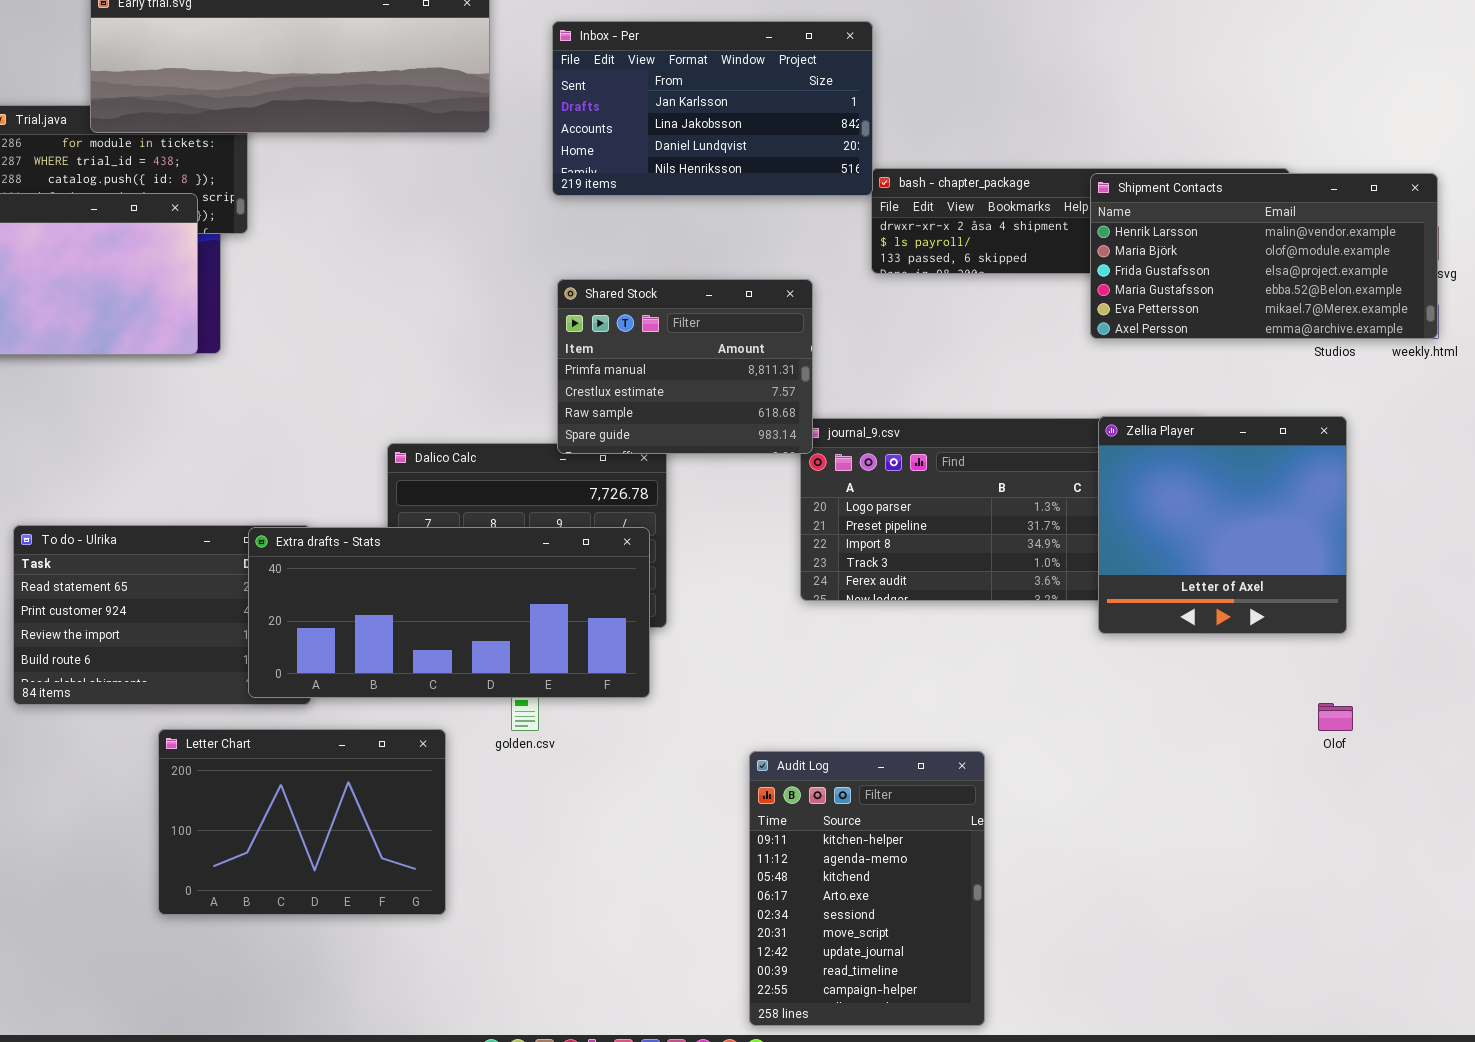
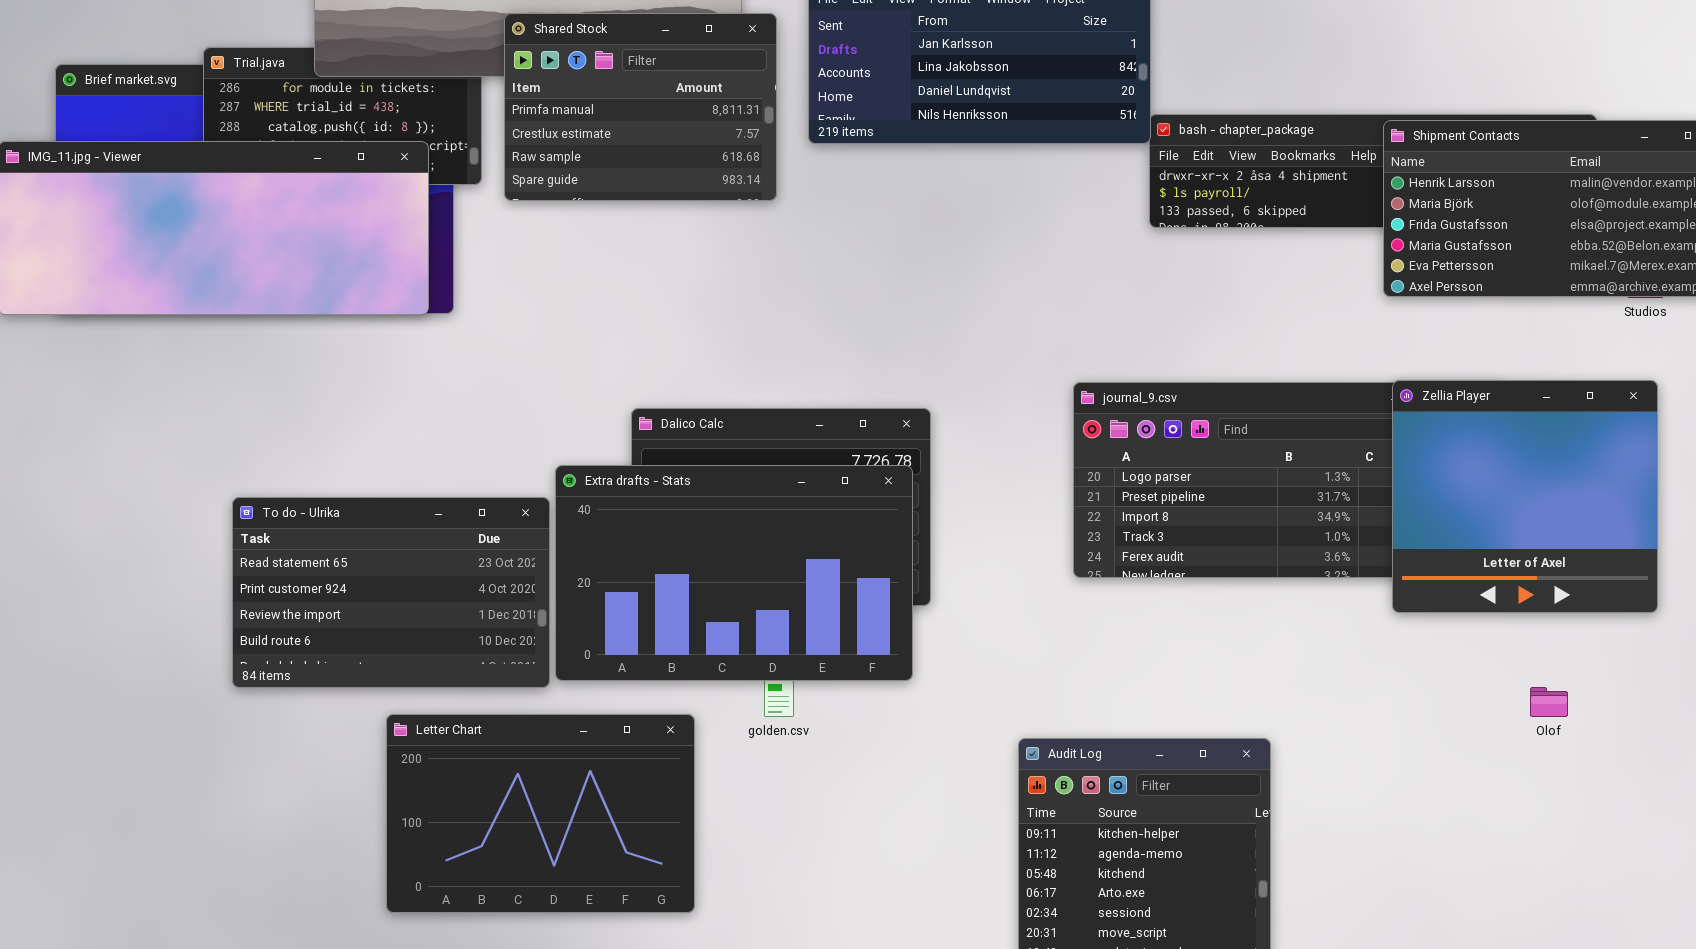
Shared Stock: [557,279,813,454] -> [504,13,777,201], moved
Extra drafts - Stats: [248,527,650,698] -> [555,465,913,681], resized
Olof: [1318,703,1353,731] -> [1530,687,1568,717], moved

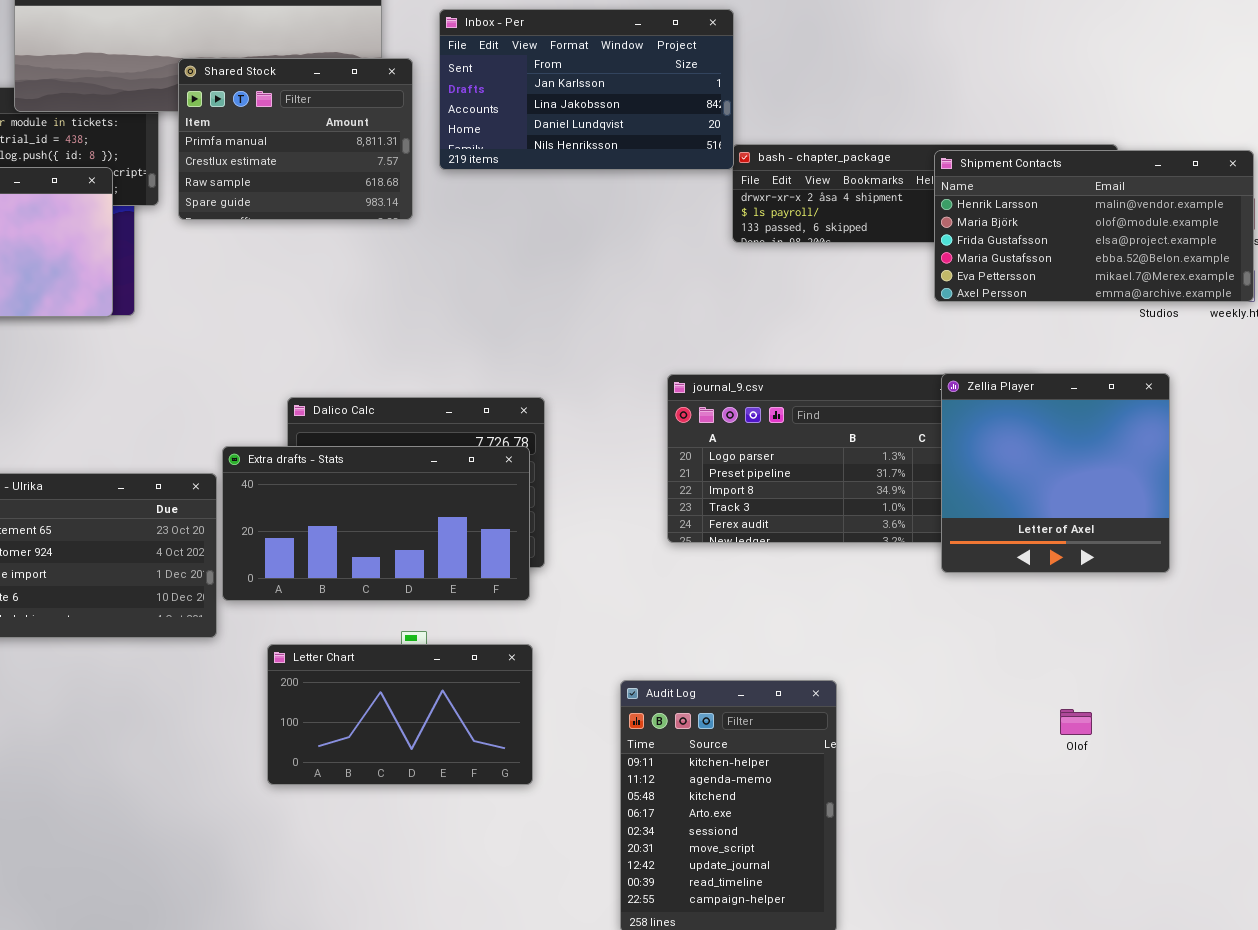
Extra drafts - Stats: [555,465,913,681] -> [222,446,530,601], resized
Olof: [1530,687,1568,717] -> [1060,709,1092,735], moved
Letter Chart: [386,714,695,913] -> [267,644,533,785], moved, resized

